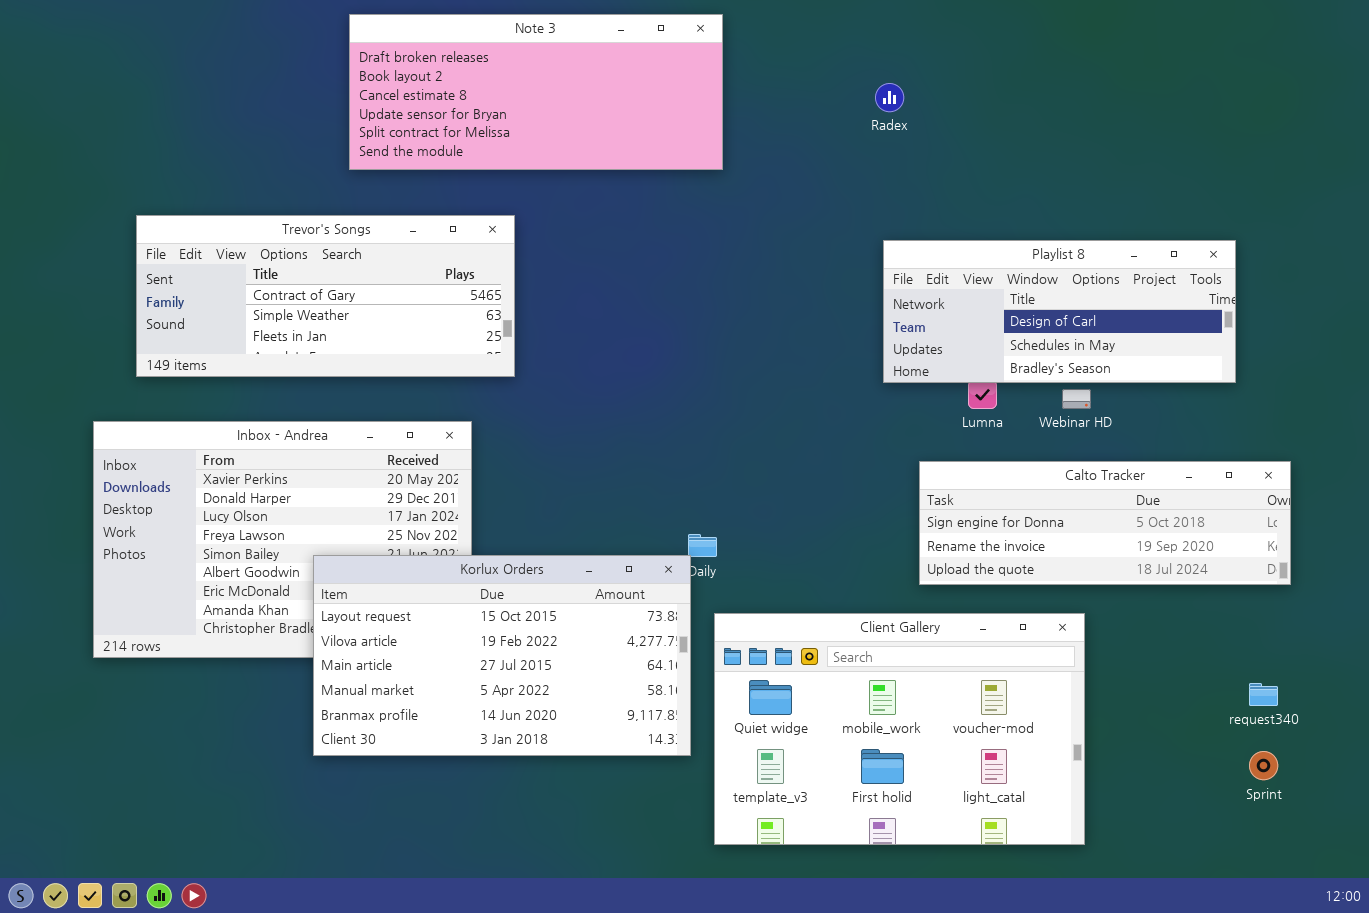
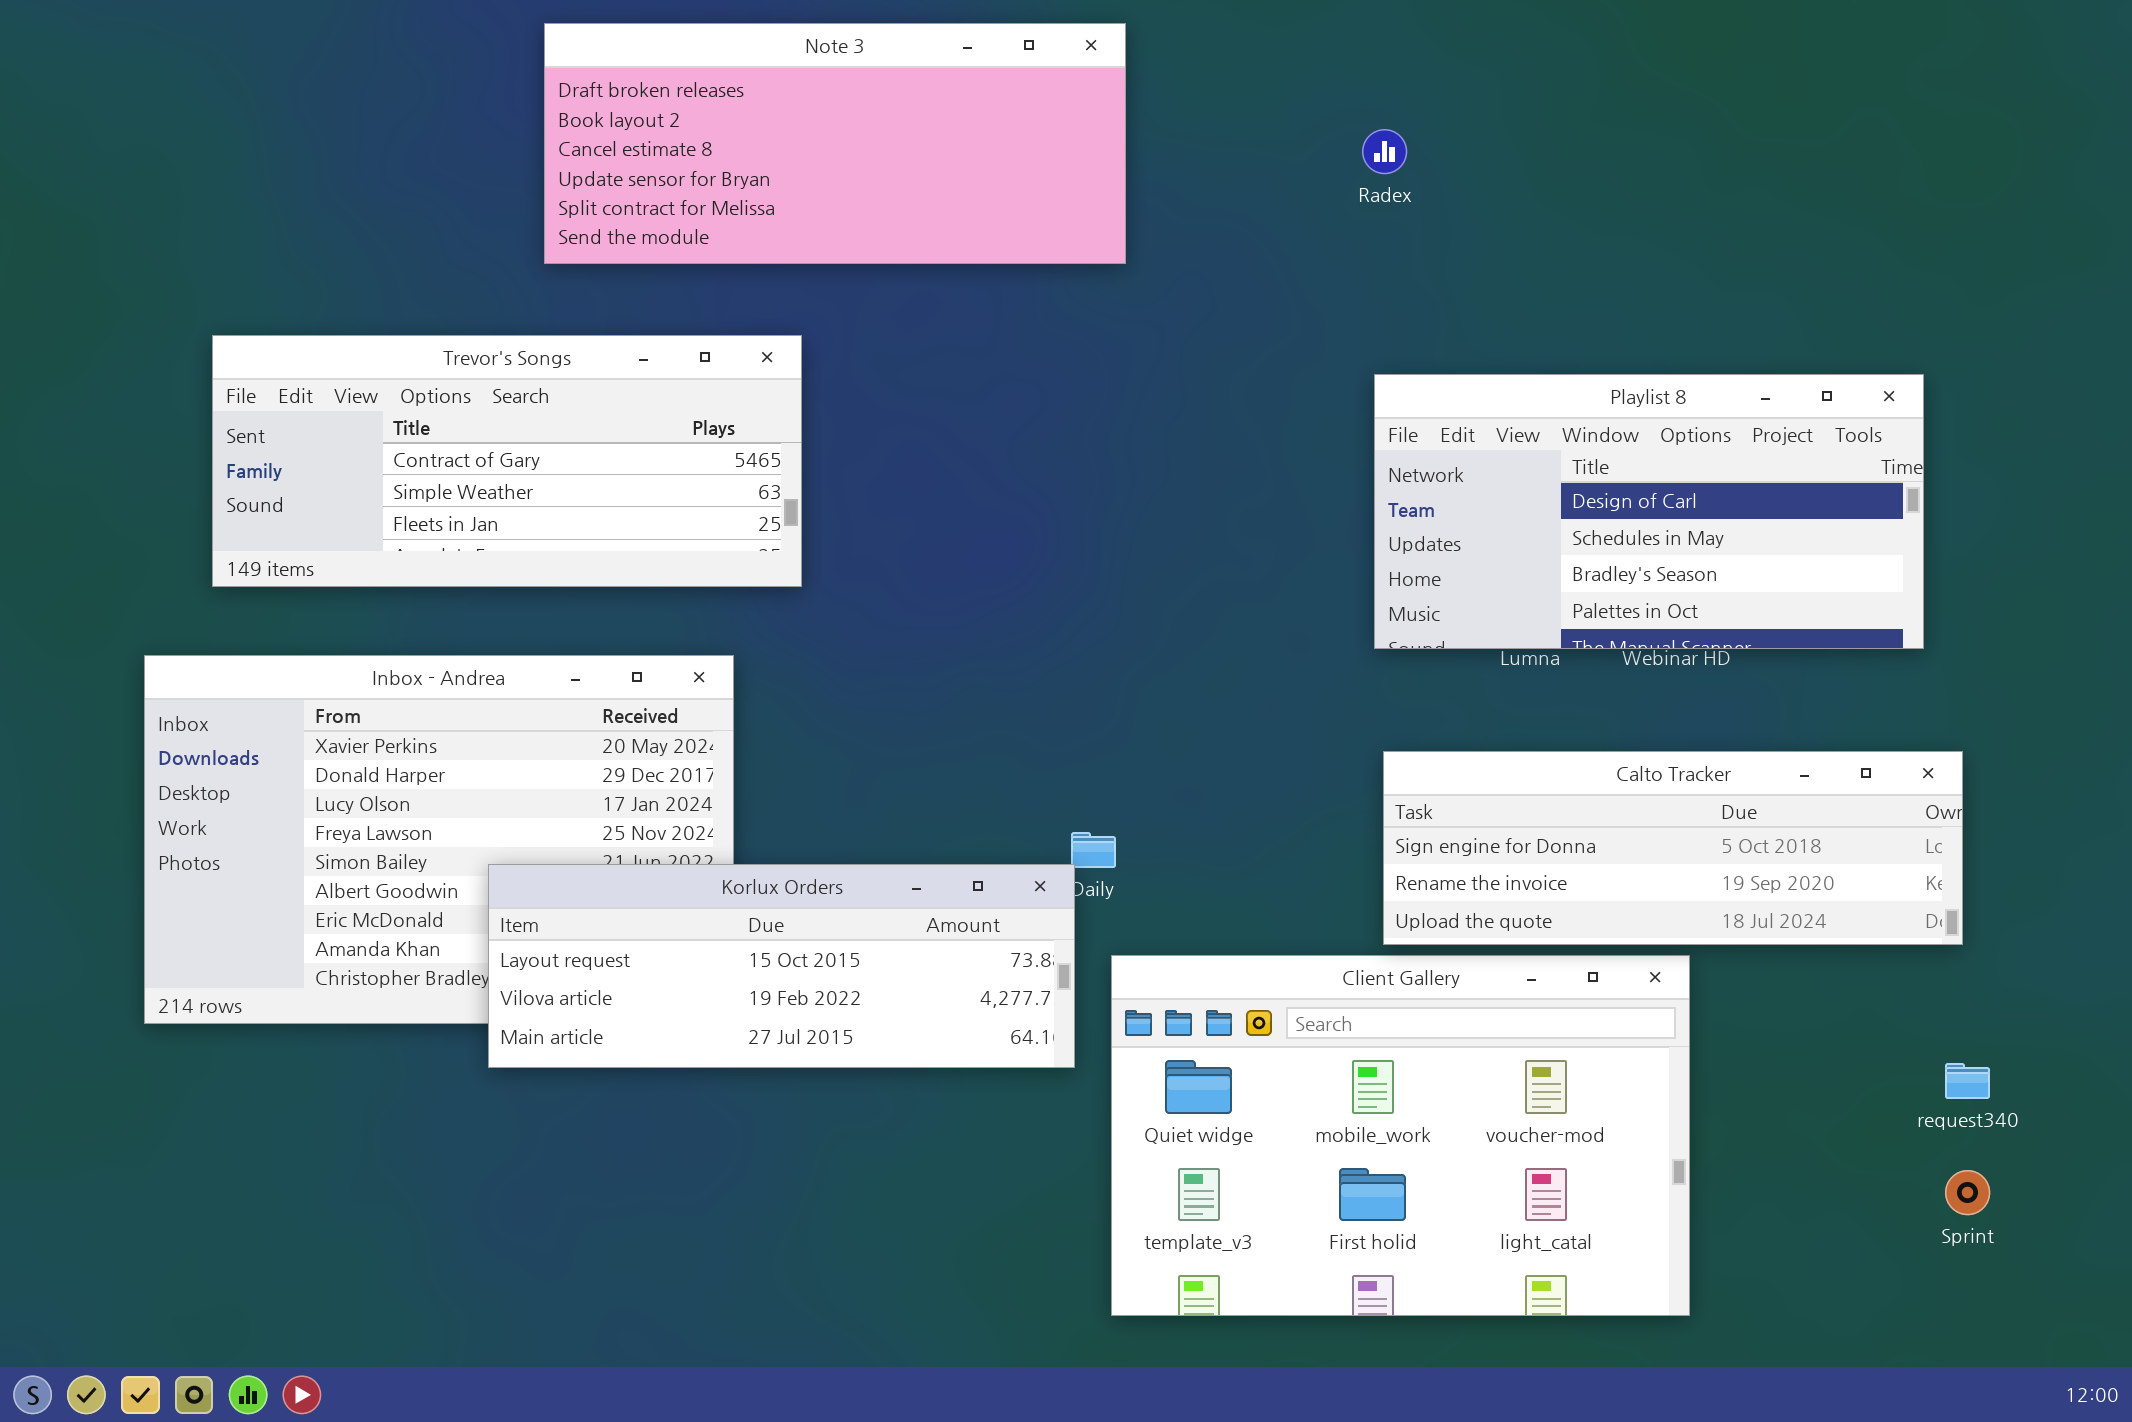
Playlist 8: [883,240,1236,383] -> [1374,374,1924,649], resized
Calto Tracker: [919,461,1291,585] -> [1383,751,1963,945], moved
Korlux Orders: [313,555,691,756] -> [488,864,1075,1068], resized

